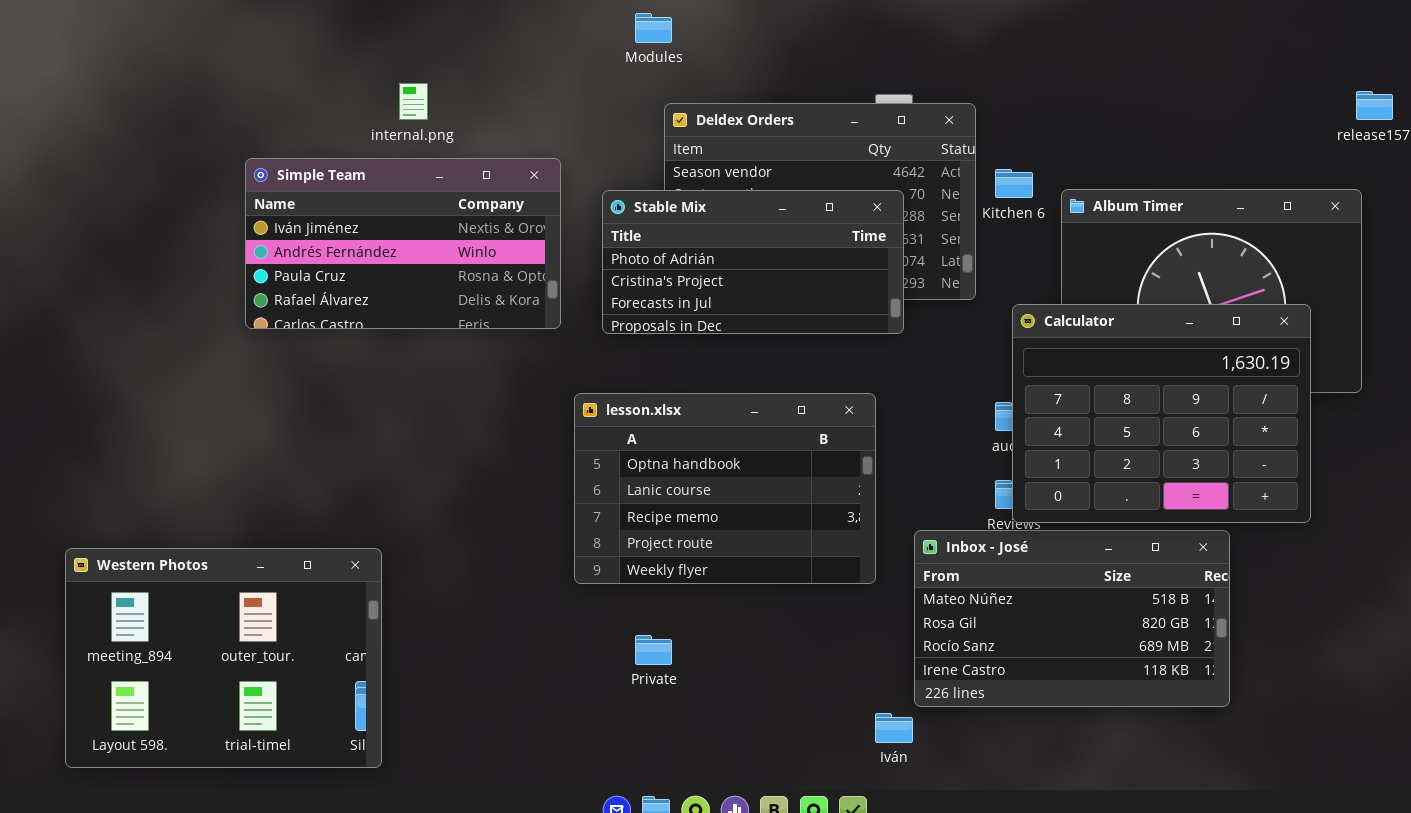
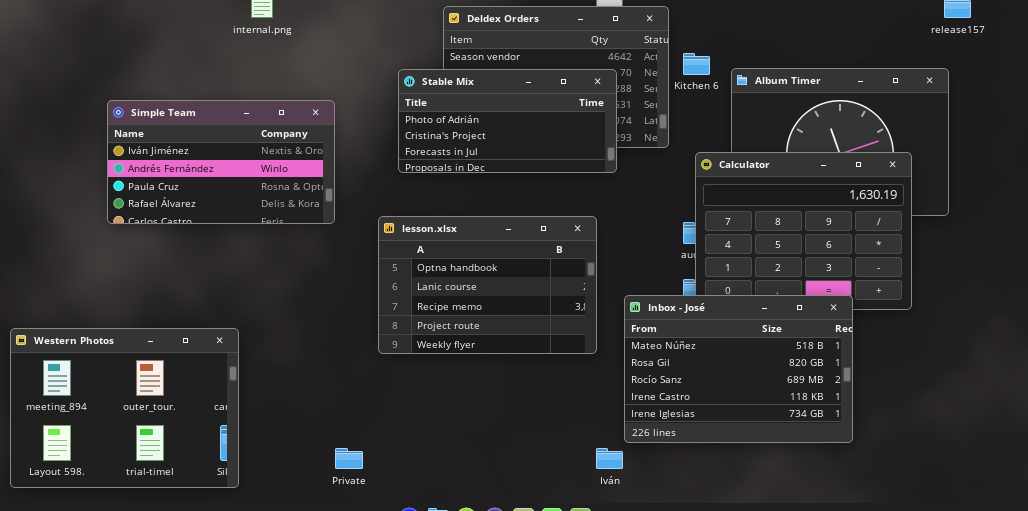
Simple Team: [245,158,561,329] -> [107,100,335,224], moved
Inbox - José: [914,530,1230,707] -> [624,295,853,443], resized
Private: [635,635,672,665] -> [335,448,363,469], moved

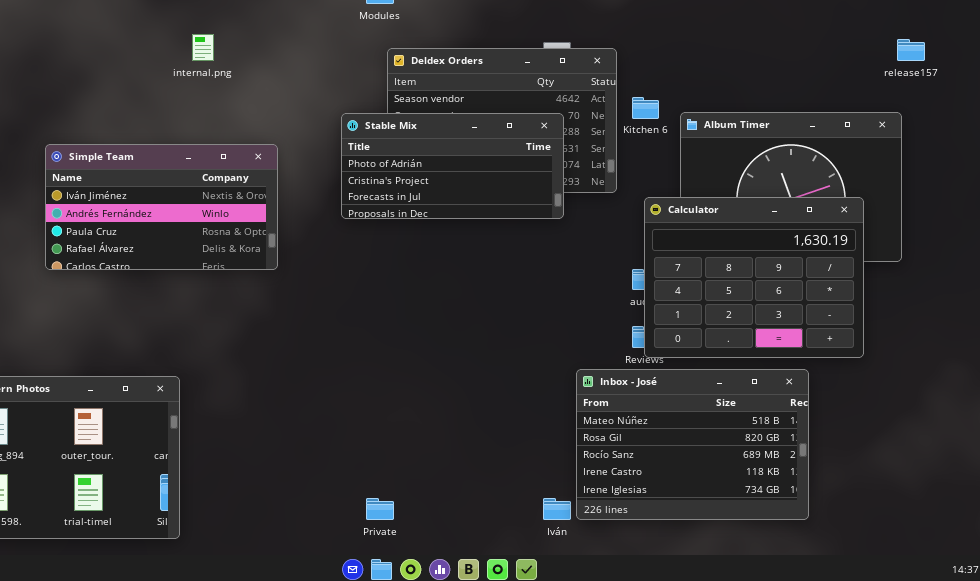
lesson.xlsx: [378,216,597,354] -> none, closed
Inbox - José: [624,295,853,443] -> [576,369,809,520], moved
Private: [335,448,363,469] -> [366,498,394,520], moved

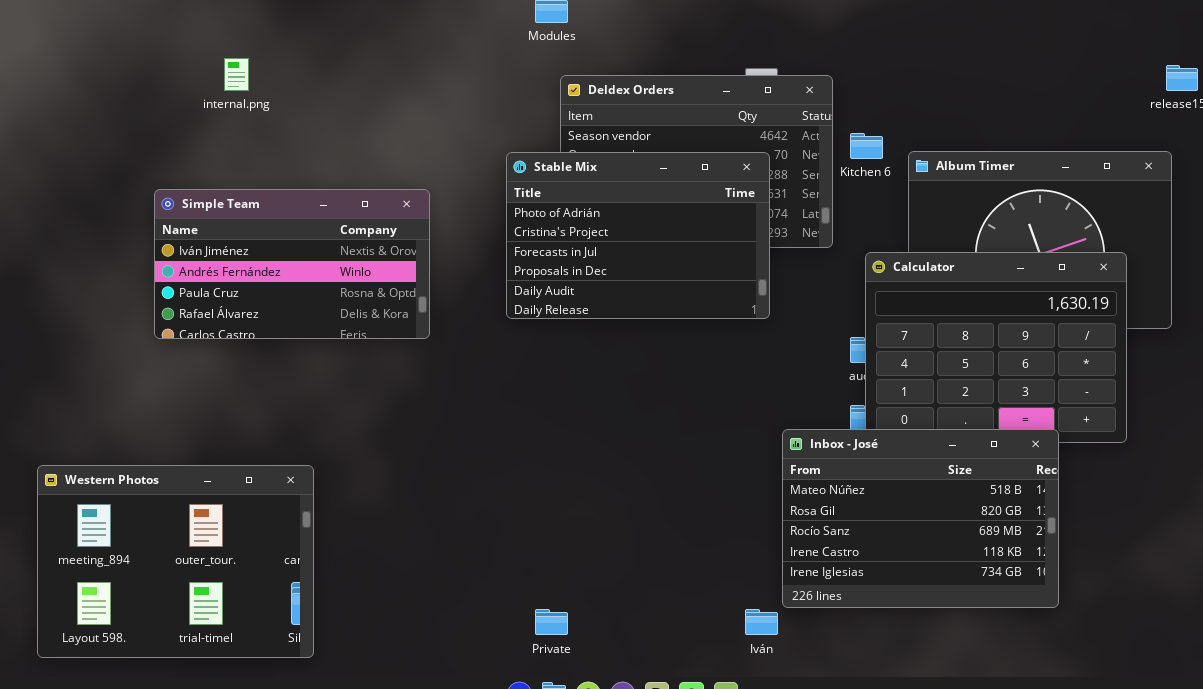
internal.png: [192,34,214,61] -> [224,58,249,91], moved
Stable Mix: [341,113,564,219] -> [506,152,770,319], resized
Inbox - José: [576,369,809,520] -> [782,429,1059,608], moved

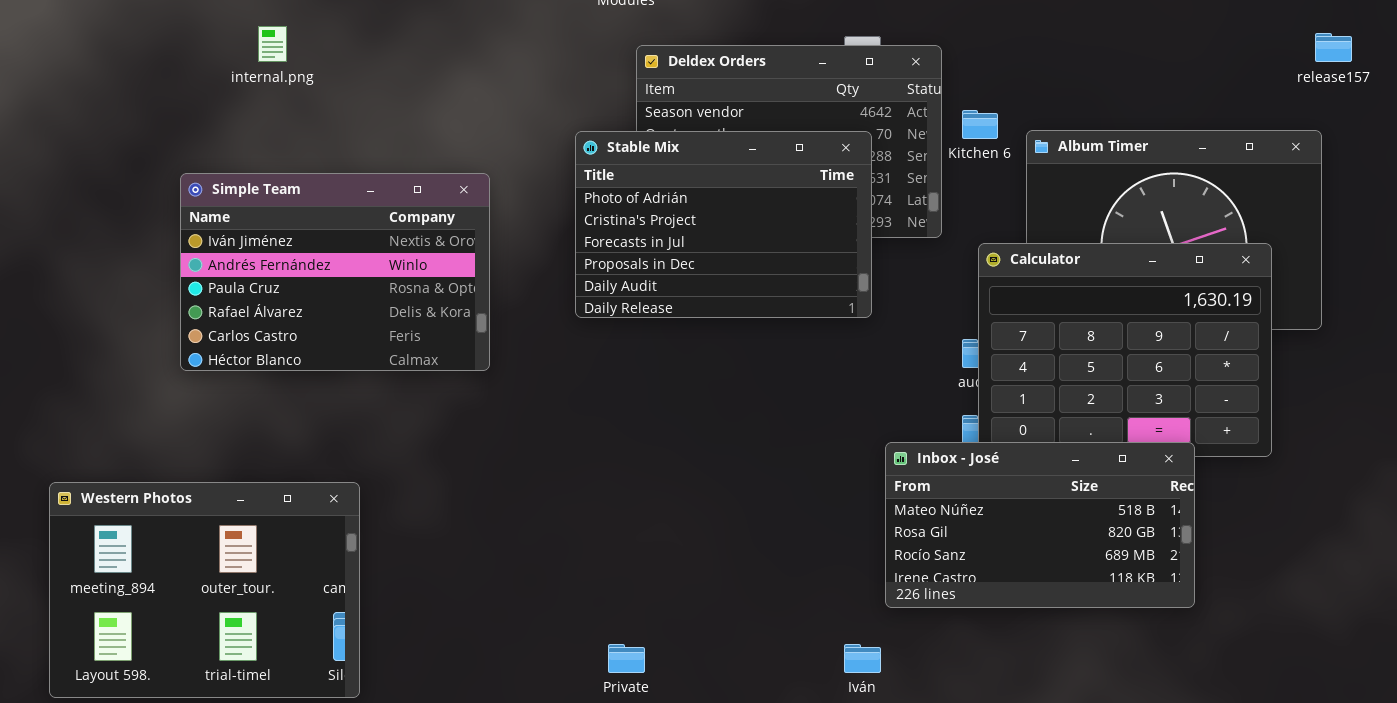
Simple Team: [154,189,430,339] -> [180,173,490,371], resized
Inbox - José: [782,429,1059,608] -> [885,442,1195,608], resized

